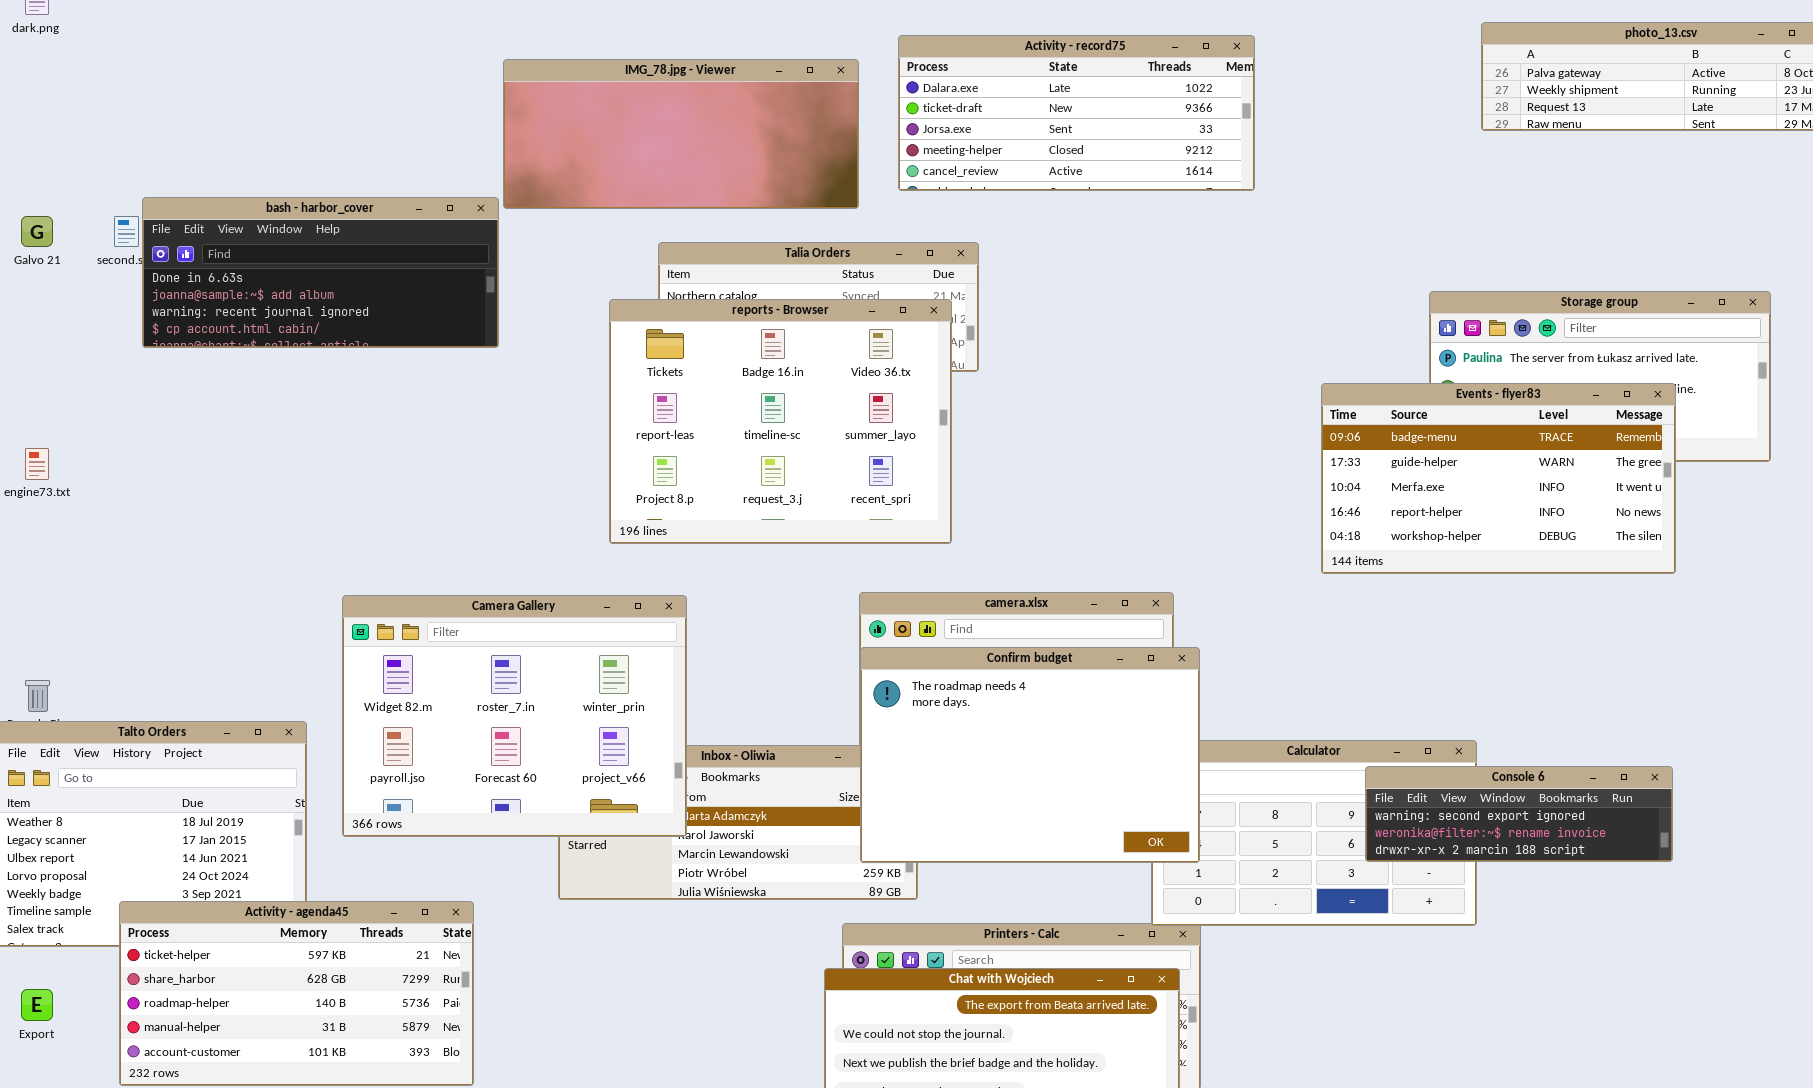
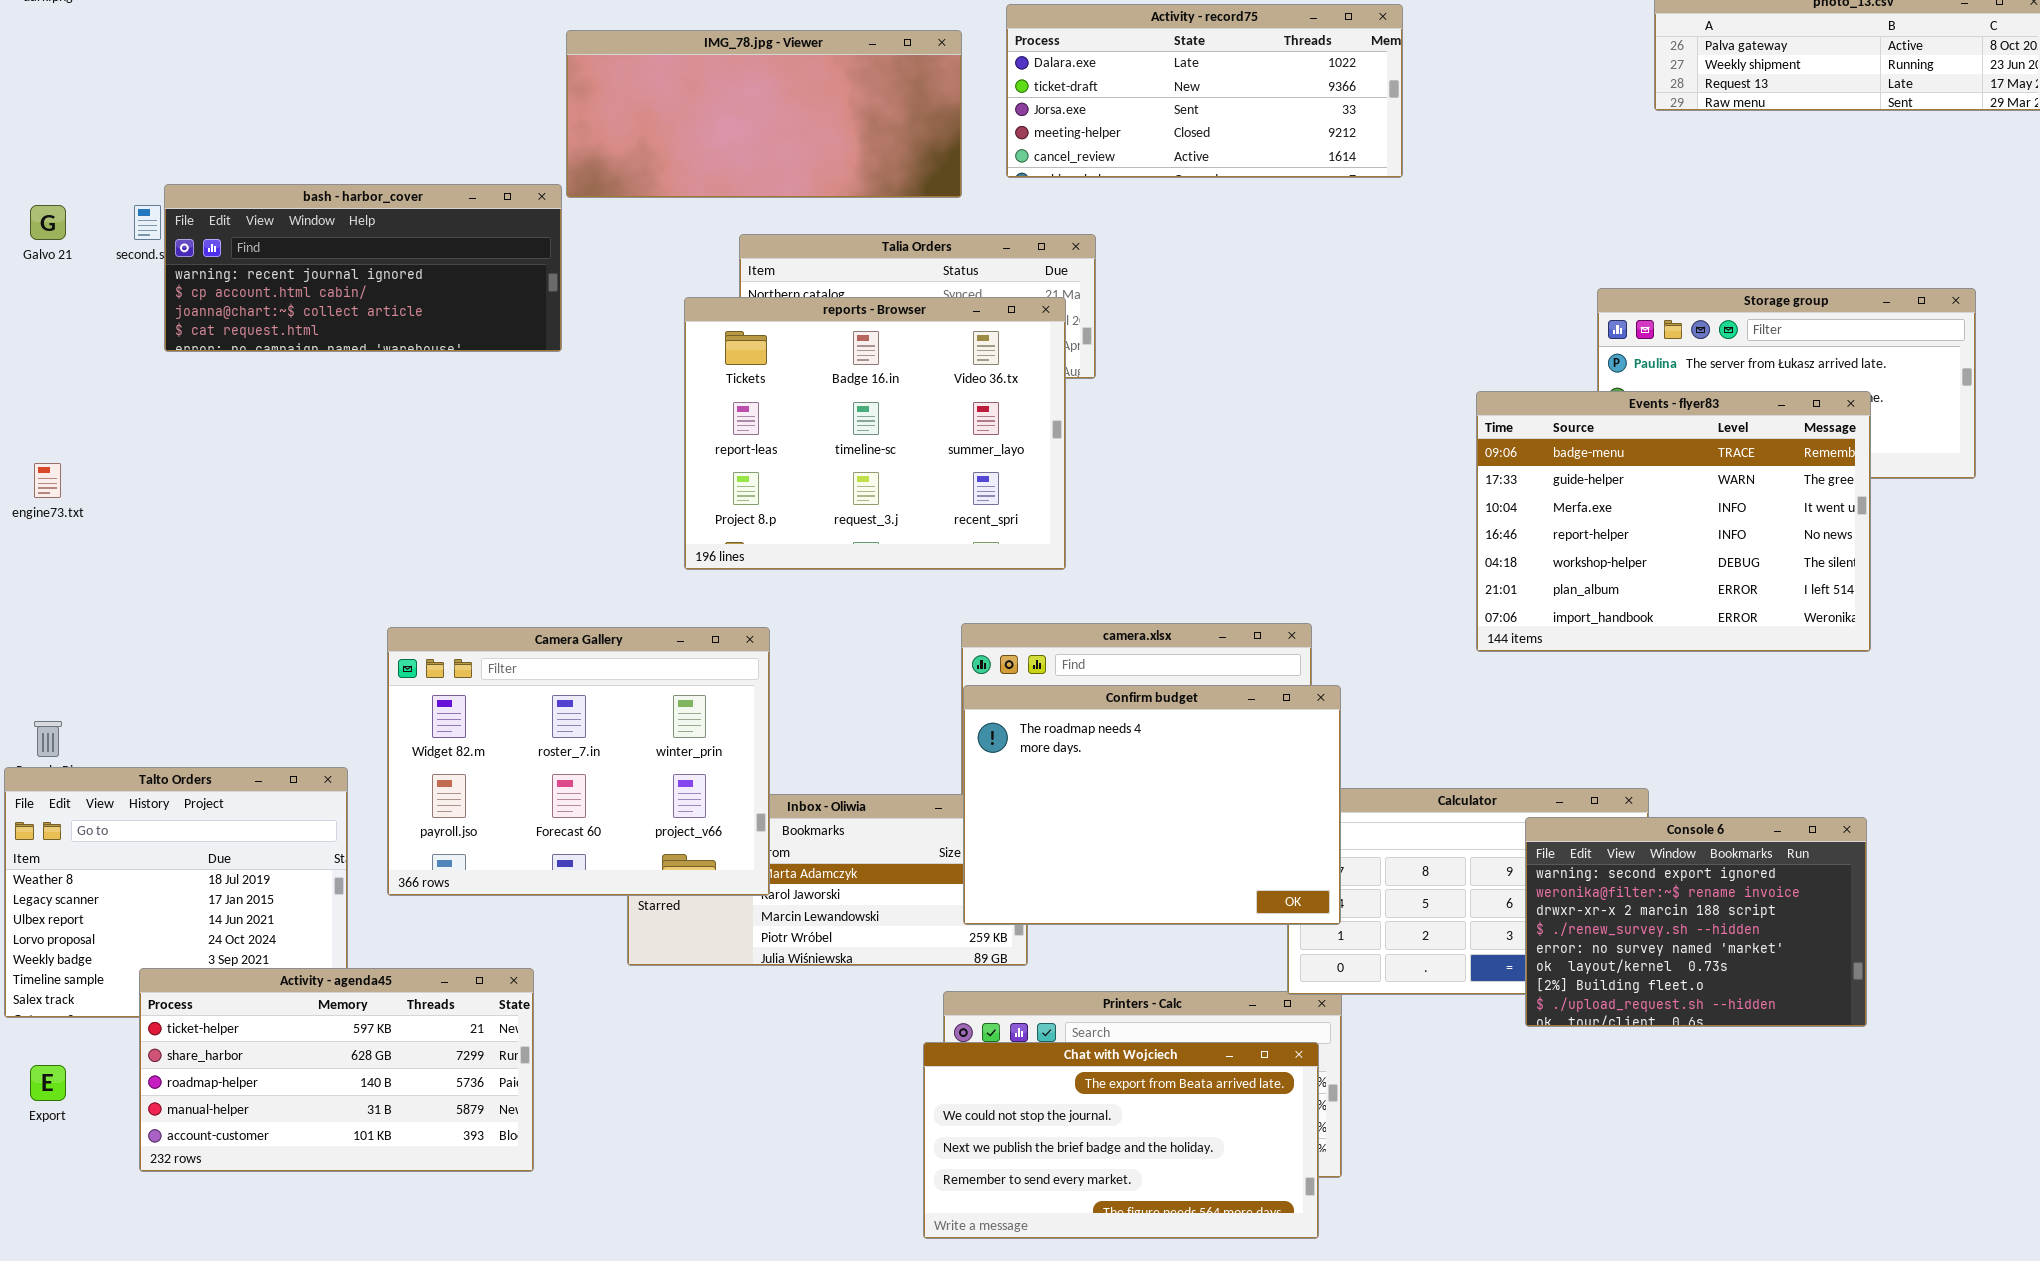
bash - harbor_cover: [142,197,499,348] -> [164,184,562,352], scrolled down 2 rows
Events - flyer83: [1321,383,1676,574] -> [1476,391,1871,652], resized
Console 6: [1365,766,1673,862] -> [1525,817,1867,1027], resized

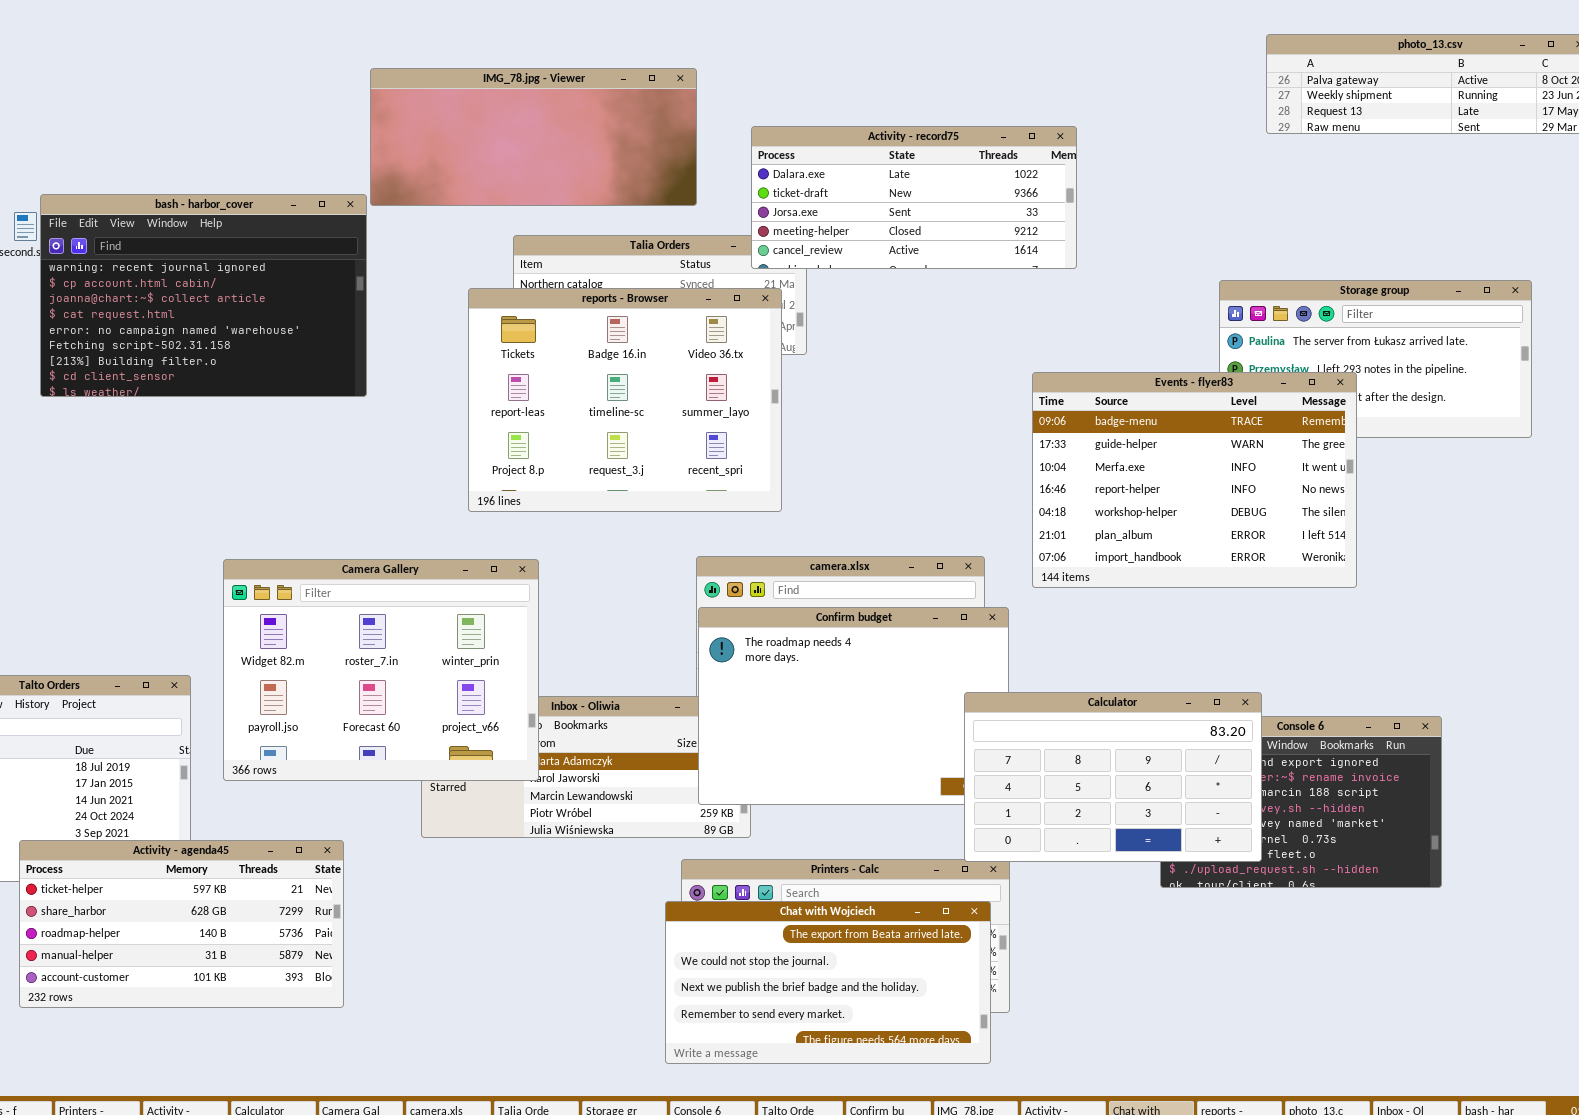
Activity - record75: [1006,4,1403,178] -> [751,126,1077,269], moved
bash - harbor_cover: [164,184,562,352] -> [40,194,367,397], resized
Events - flyer83: [1476,391,1871,652] -> [1032,372,1357,588], moved
Calculator: [1287,788,1649,995] -> [964,692,1262,862], raised

